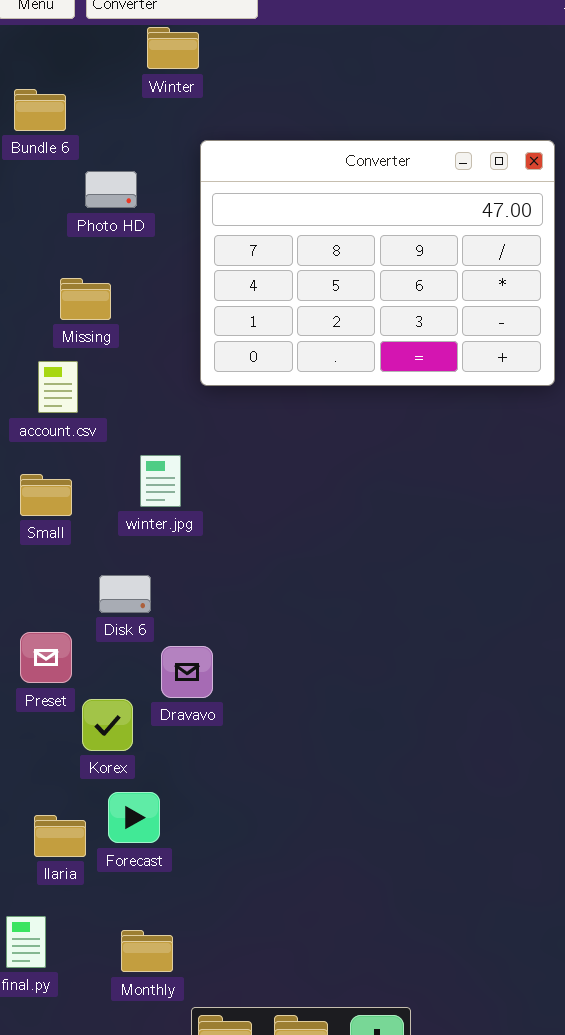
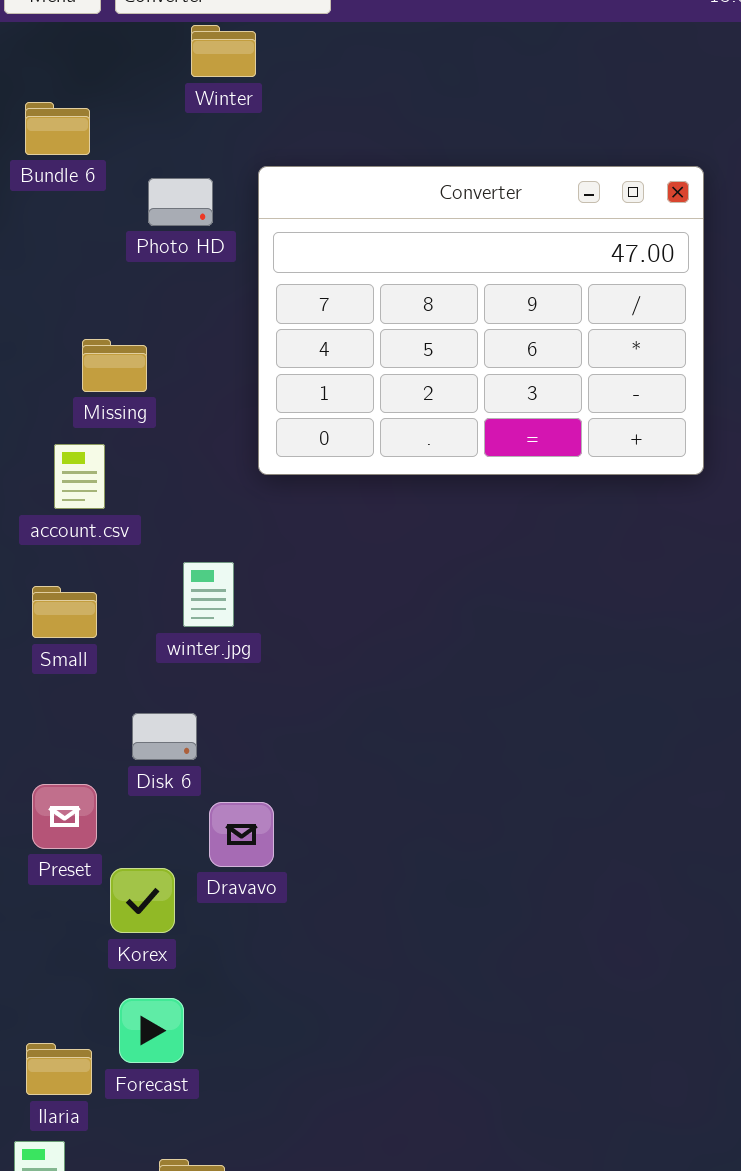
Photo HD: [85,171,137,208] -> [148,178,213,226], moved
Forecast: [108,792,160,843] -> [119,998,184,1063], moved
Ilaria: [34,815,86,857] -> [26,1043,92,1095], moved

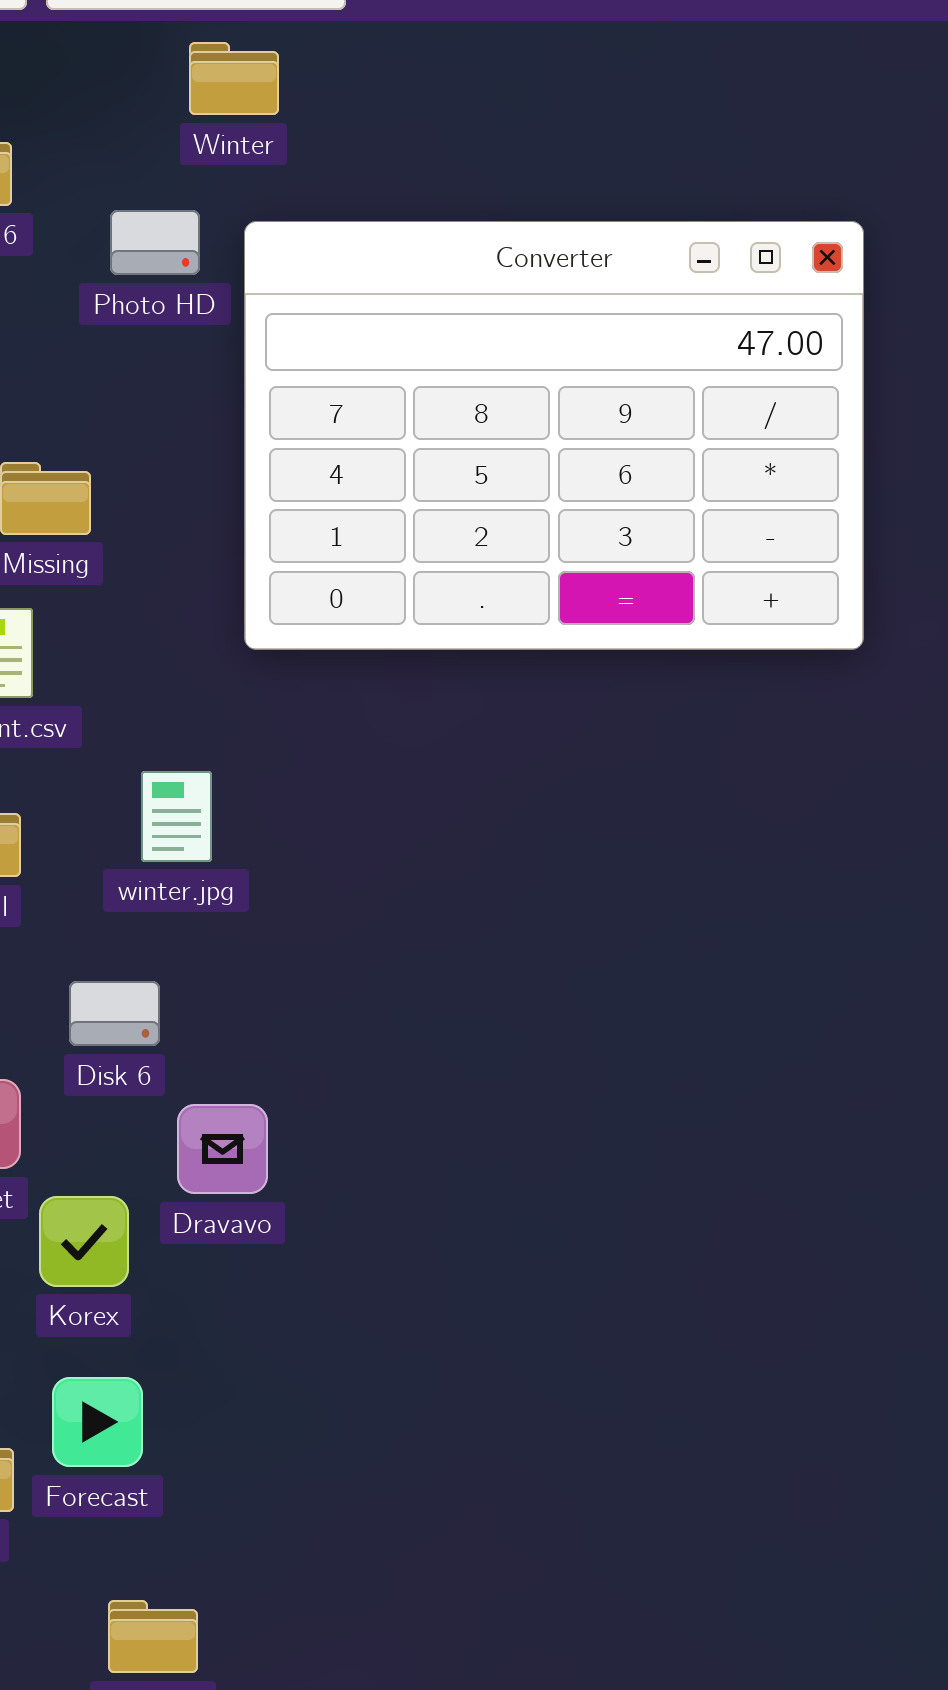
Winter: [191,25,256,77] -> [189,42,279,115], moved
Photo HD: [148,178,213,226] -> [110,210,200,275], moved

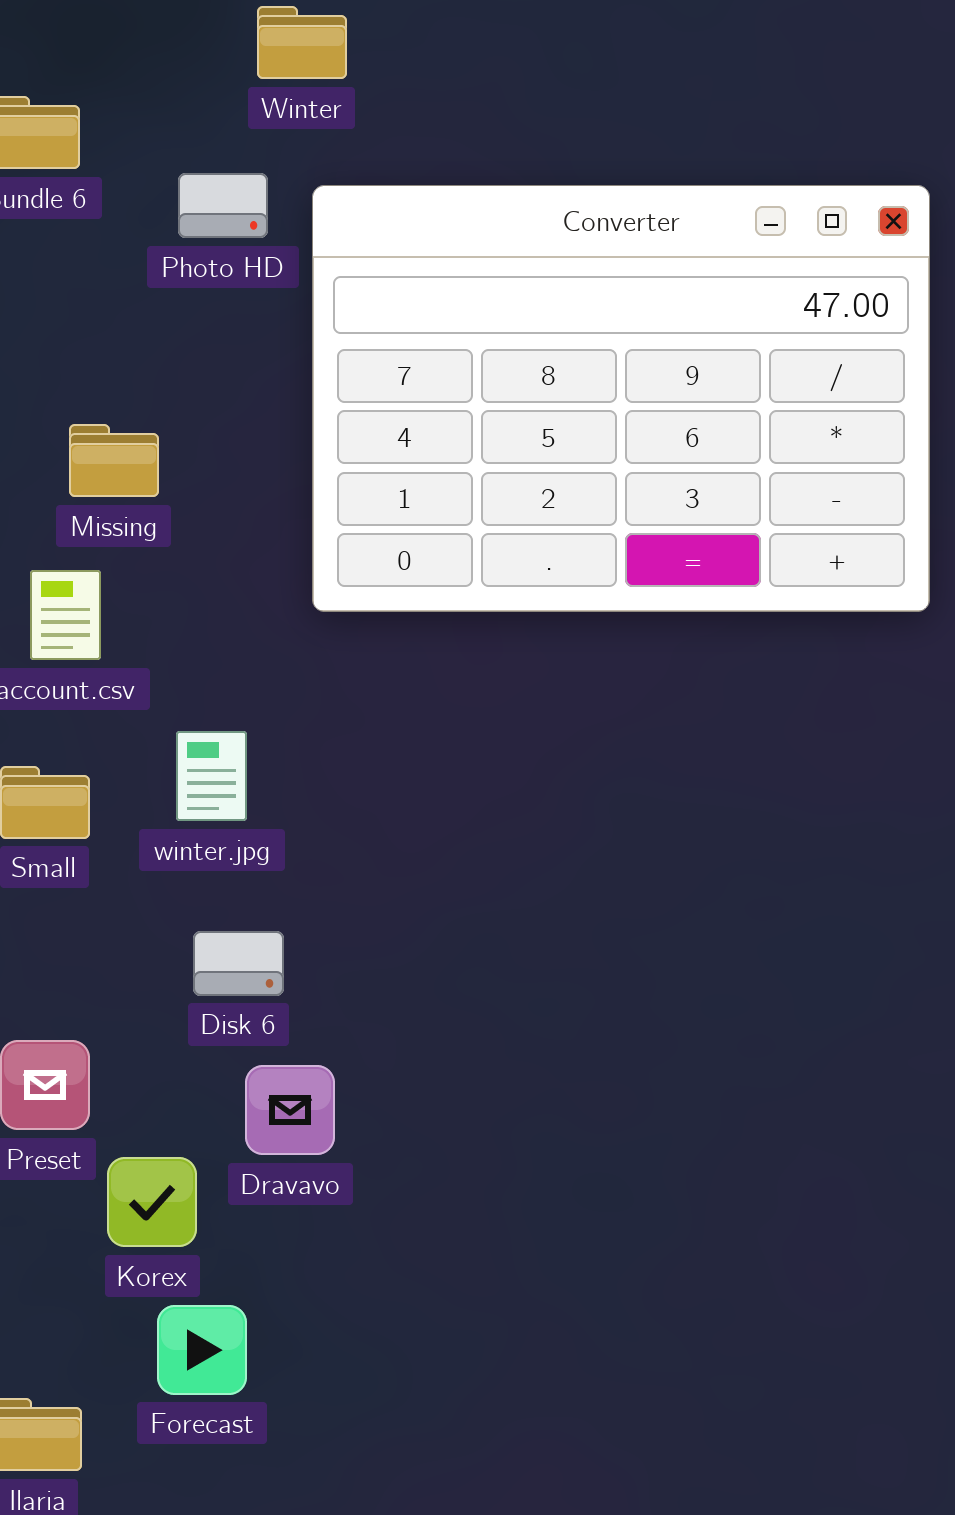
winter.jpg: [141,771,212,862] -> [176,731,247,821], moved
Disk 6: [69,981,160,1046] -> [193,931,284,996], moved
Forecast: [52,1377,143,1467] -> [157,1305,247,1395], moved

